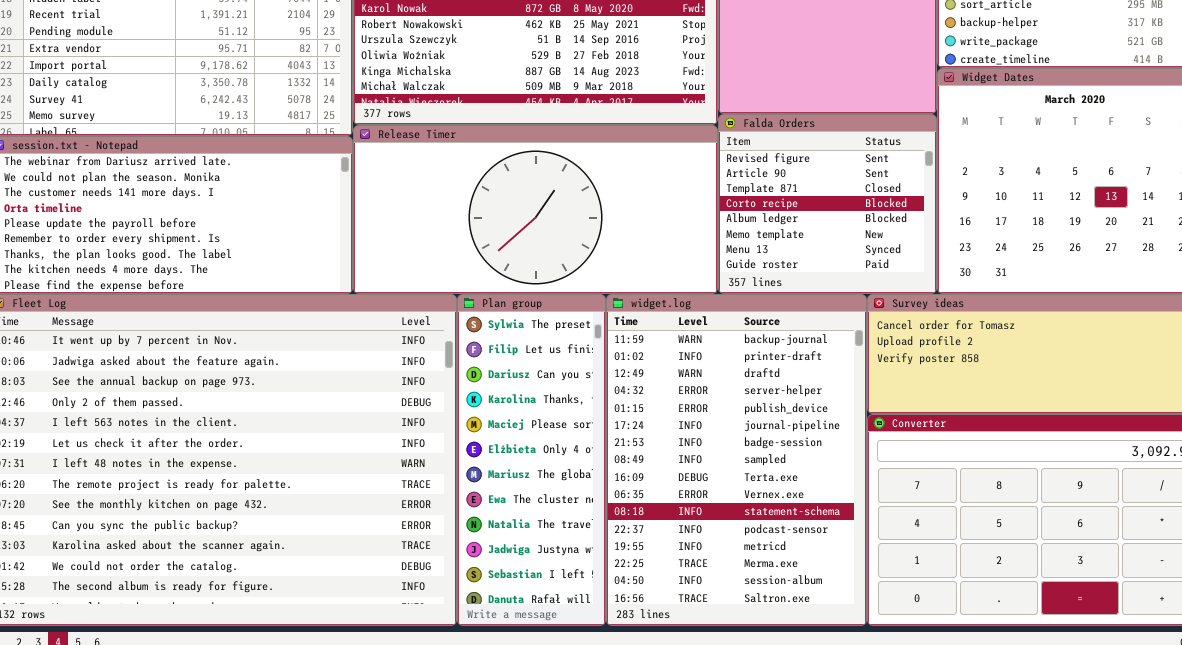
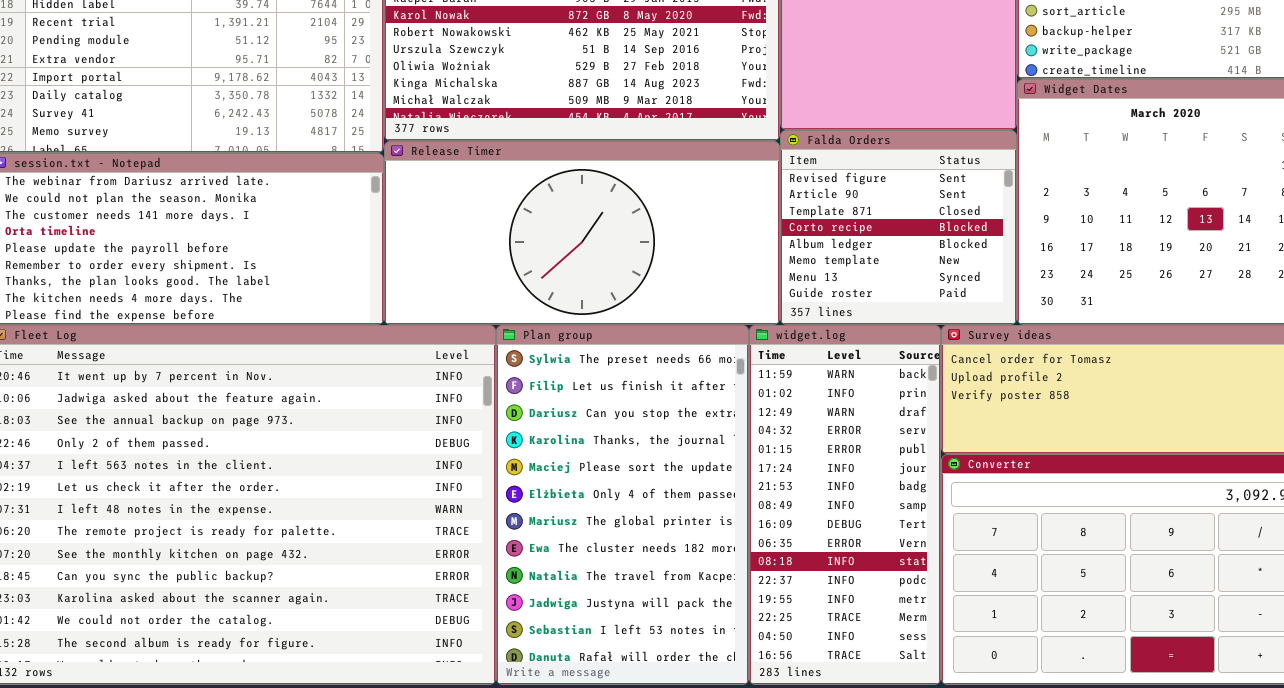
Plan group: [457,294,606,626] -> [496,325,749,685], resized
widget.log: [606,294,867,626] -> [749,325,941,685], resized

